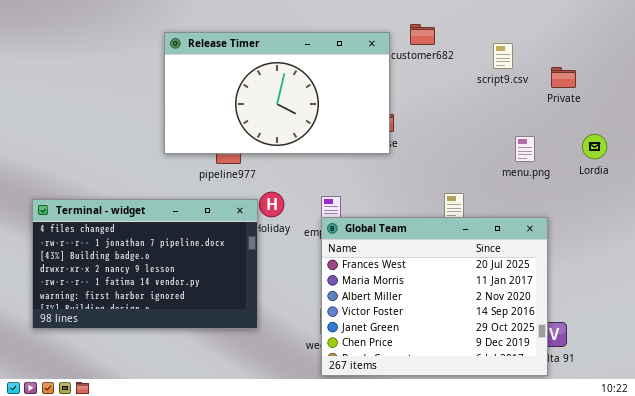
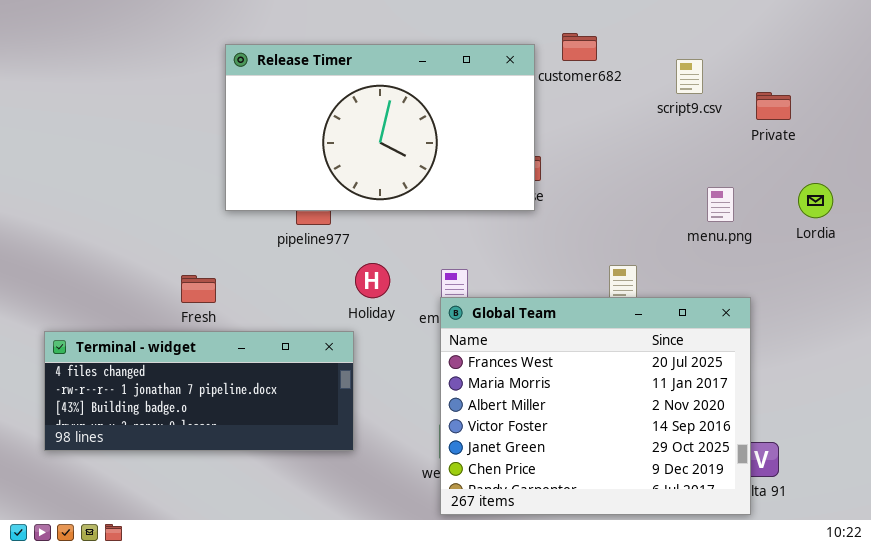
Terminal - widget: [32,199,258,329] -> [44,331,354,451], resized

